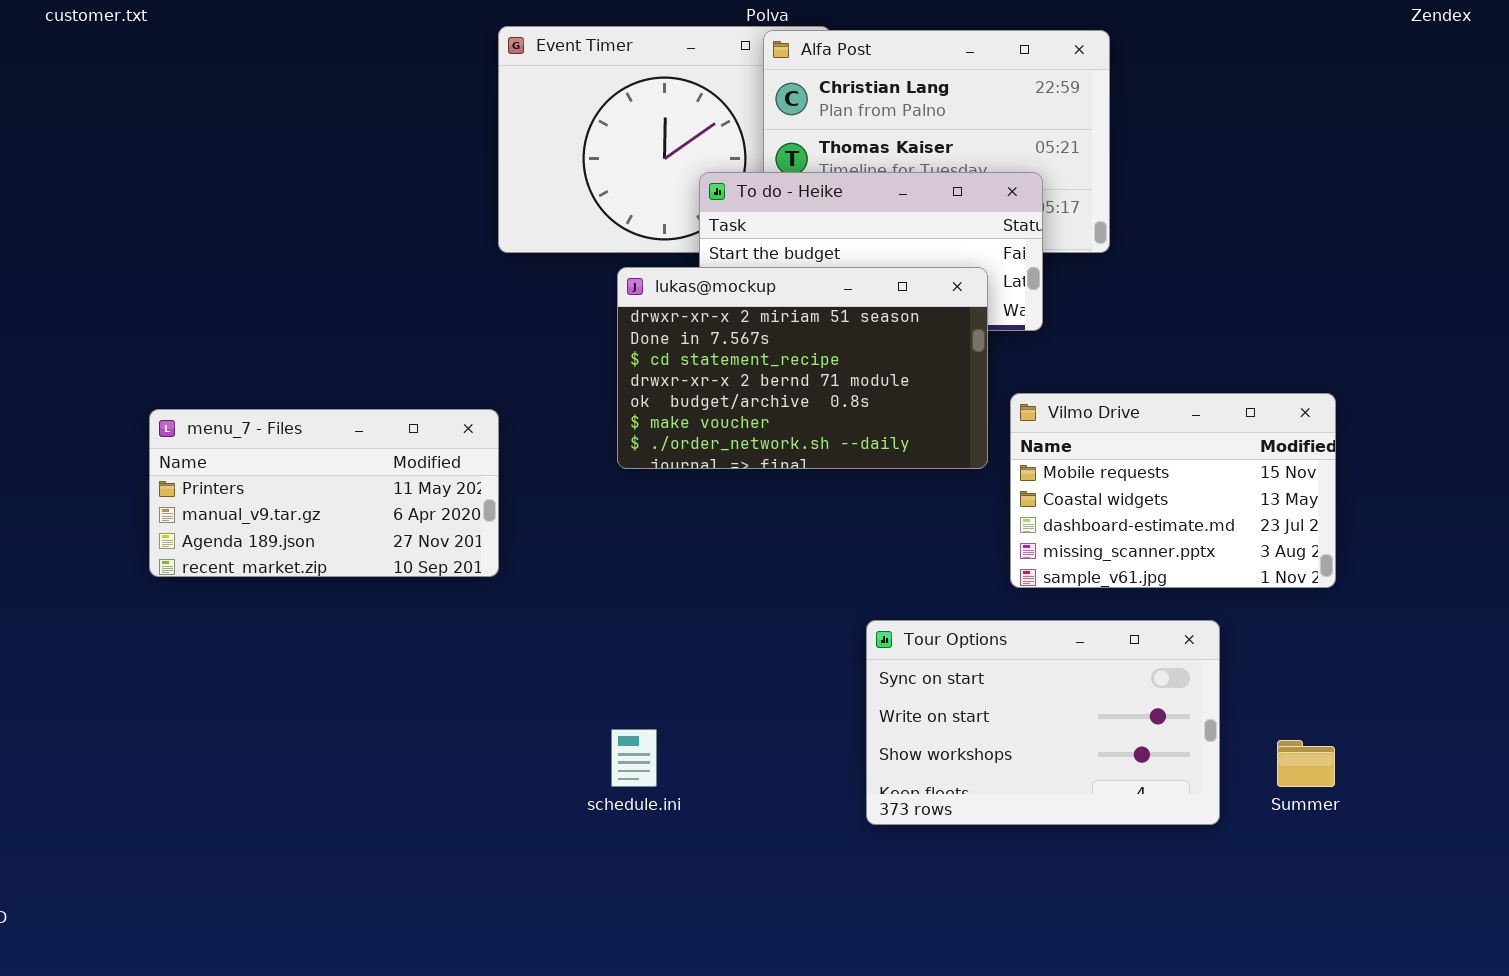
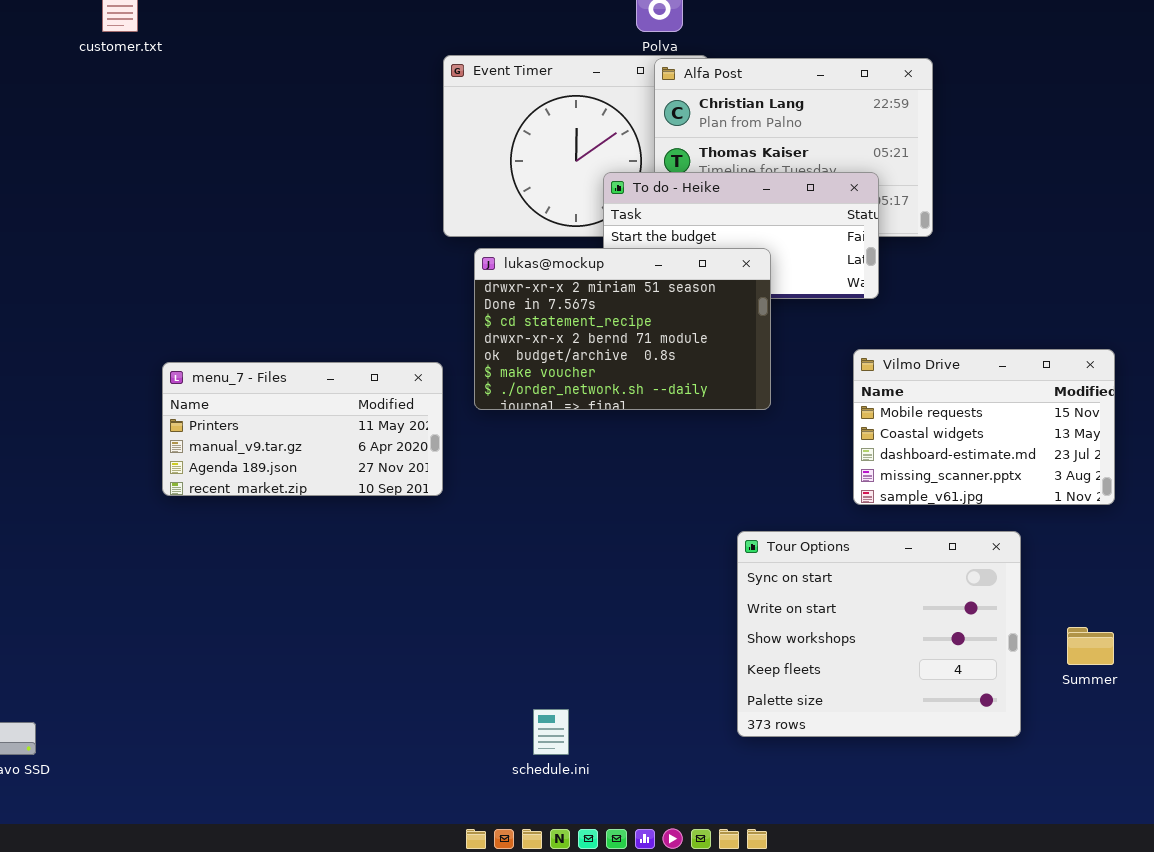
lukas@mockup: [617,267,988,469] -> [474,248,771,410], moved
Tour Options: [866,620,1220,825] -> [737,531,1021,737], resized
schedule.ini: [611,729,657,787] -> [533,709,569,755], moved

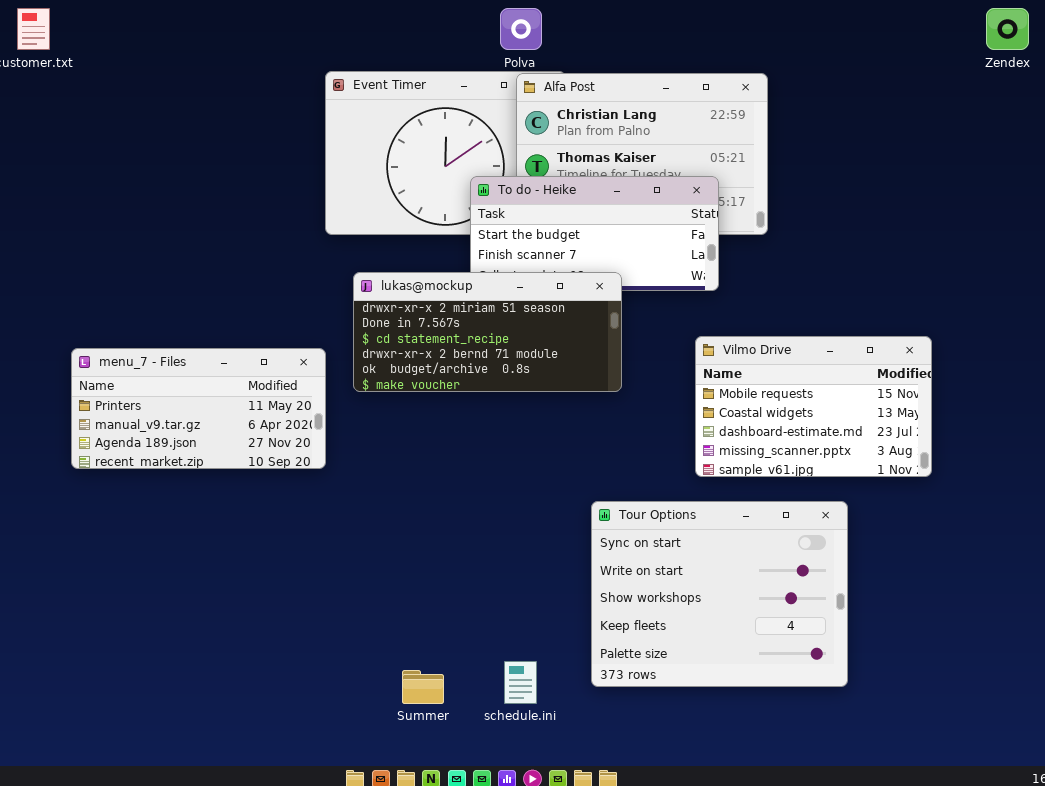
lukas@mockup: [474,248,771,410] -> [353,272,622,392], resized
Summer: [1067,627,1114,665] -> [402,670,444,704], moved
schedule.ini: [533,709,569,755] -> [504,661,537,704], moved

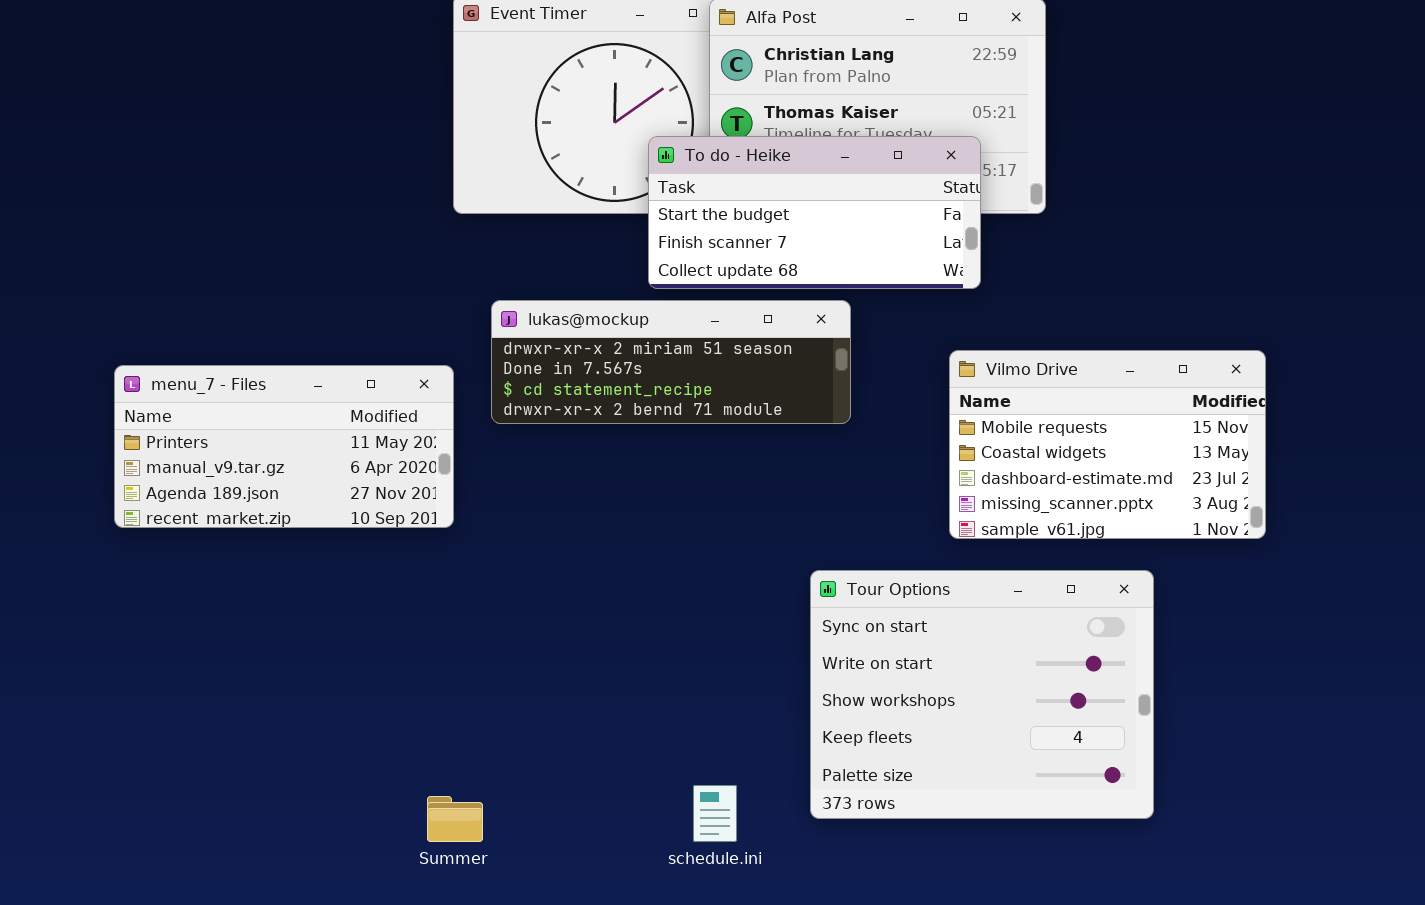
lukas@mockup: [353,272,622,392] -> [491,300,851,424], resized
Summer: [402,670,444,704] -> [427,796,483,842], moved

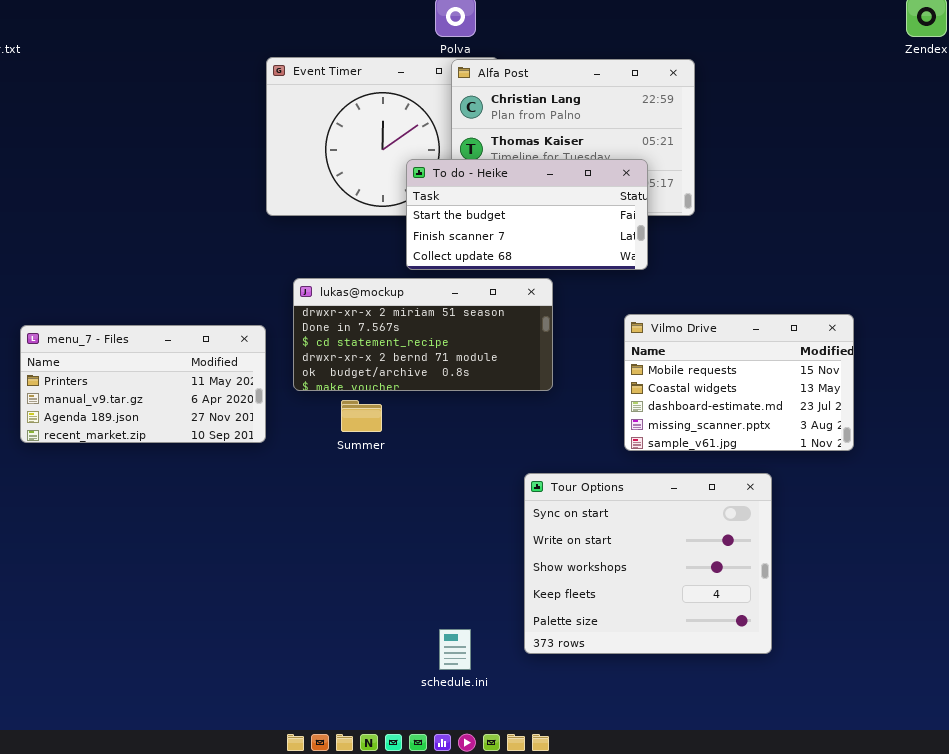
lukas@mockup: [491,300,851,424] -> [293,278,553,391], resized
Summer: [427,796,483,842] -> [341,400,382,432], moved

